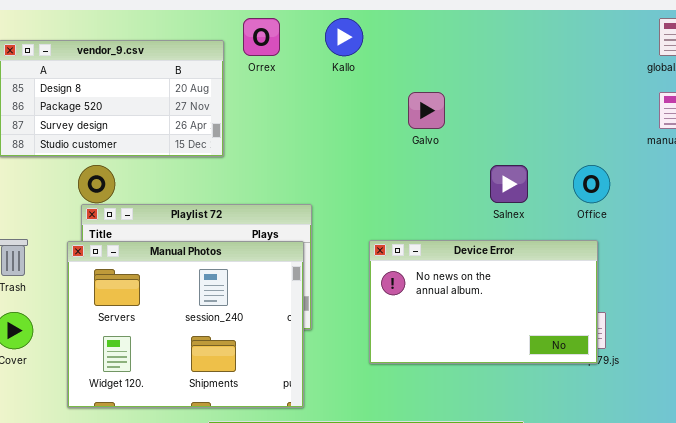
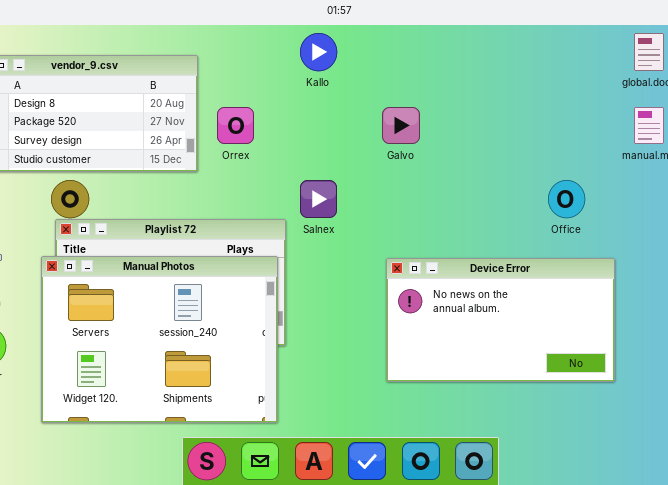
Orrex: [243,18,280,56] -> [217,107,254,144], moved
Salnex: [490,165,528,203] -> [300,180,337,218], moved
Device Error: [369,240,598,364] -> [386,258,615,382], moved

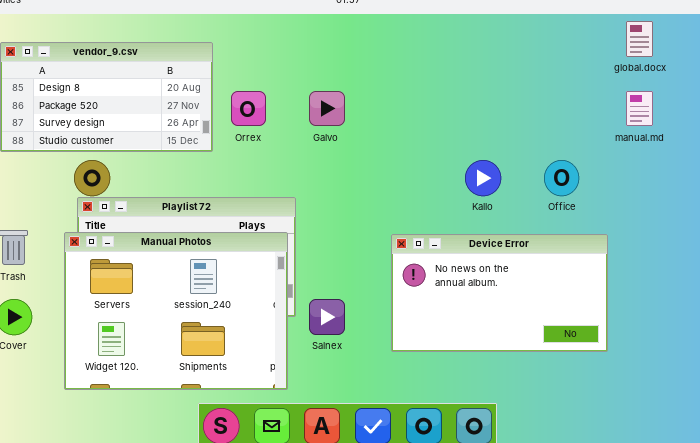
Kallo: [300,33,337,71] -> [465,160,501,196], moved
Galvo: [382,107,420,144] -> [309,91,345,126], moved
Salnex: [300,180,337,218] -> [309,299,345,335], moved

